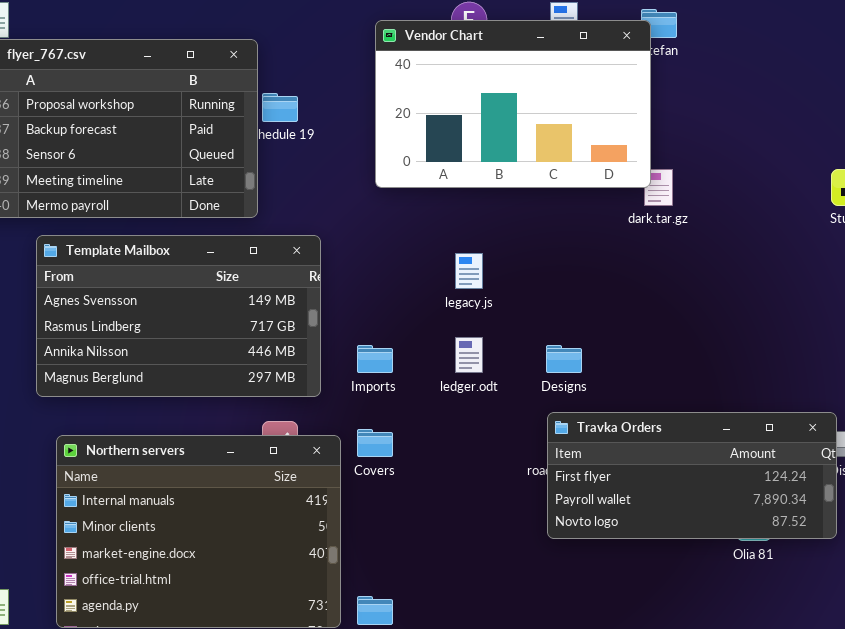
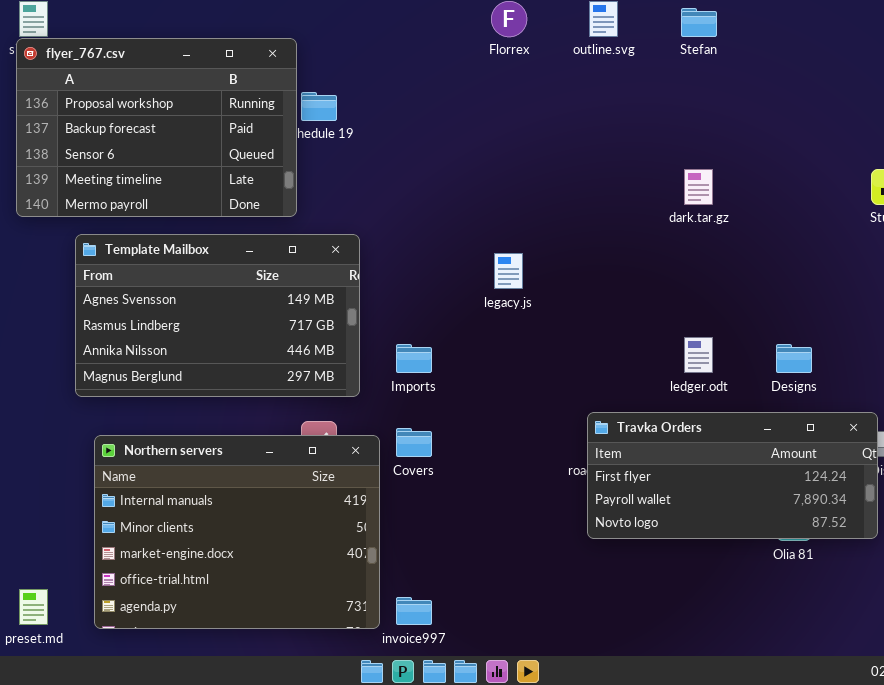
Vendor Chart: [375,20,651,188] -> none, closed
ledger.odt: [455,337,483,373] -> [684,337,713,373], moved
Designs: [546,345,582,373] -> [776,344,812,373], moved

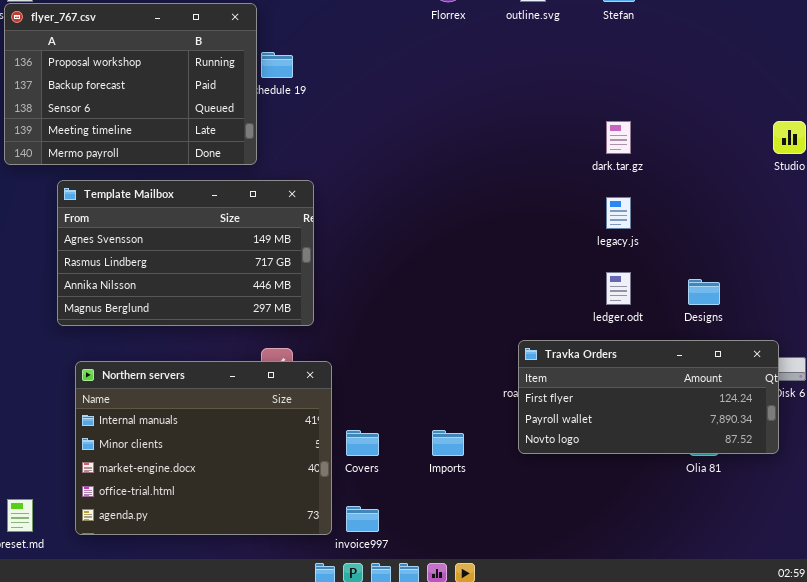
legacy.js: [494,253,523,289] -> [606,197,631,229], moved
Imports: [396,344,432,373] -> [432,430,464,456], moved
Covers: [396,428,432,457] -> [346,430,379,456], moved

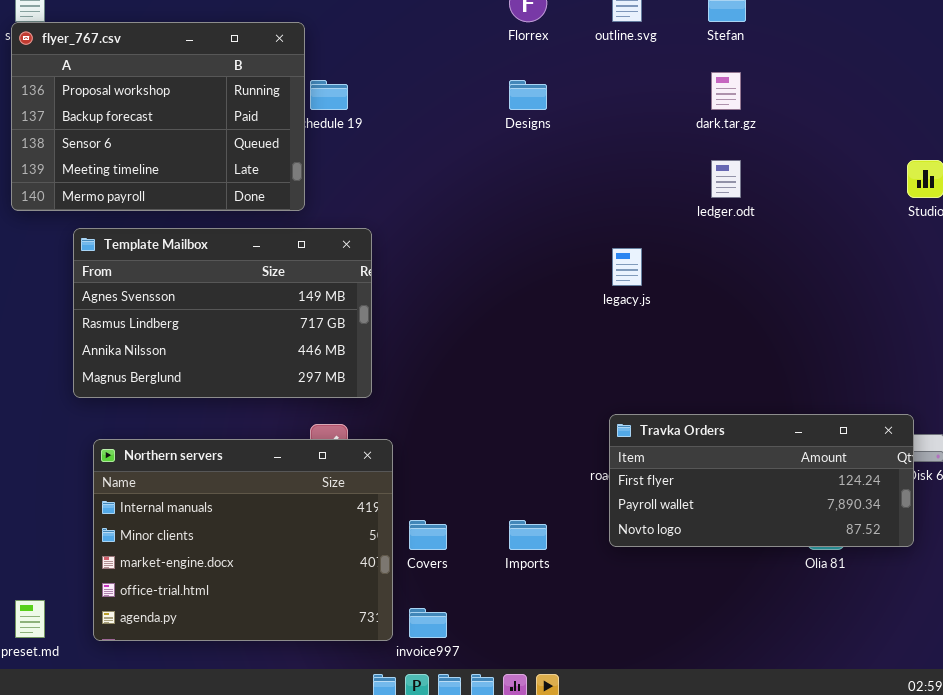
dark.tar.gz: [606,121,631,154] -> [711,72,741,110], moved
legacy.js: [606,197,631,229] -> [612,248,642,286], moved
ledger.odt: [606,272,631,305] -> [711,160,741,198], moved
Designs: [688,279,720,305] -> [509,80,547,110], moved

